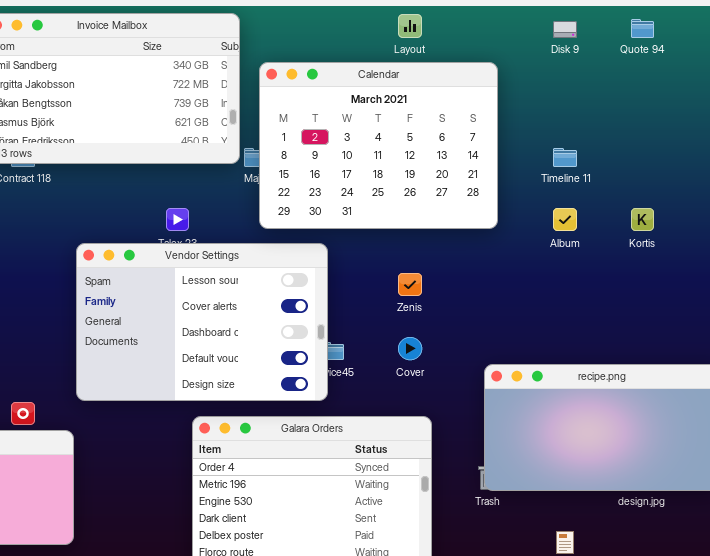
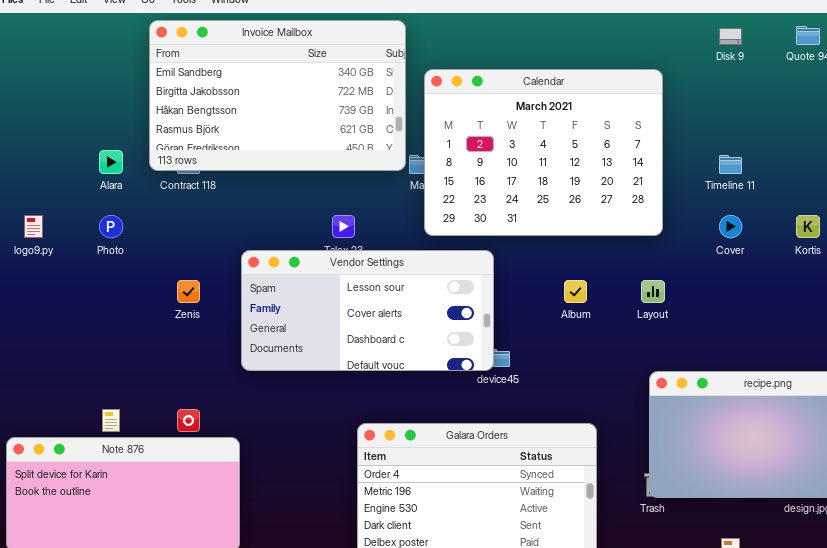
Layout: [398,14,422,38] -> [641,280,665,303], moved
Album: [553,208,577,231] -> [564,280,587,303], moved
Vendor Settings: [76,243,328,401] -> [241,250,494,371], resized
Zenis: [398,273,422,296] -> [177,280,200,303], moved
Cover: [398,337,422,360] -> [719,215,742,238], moved

